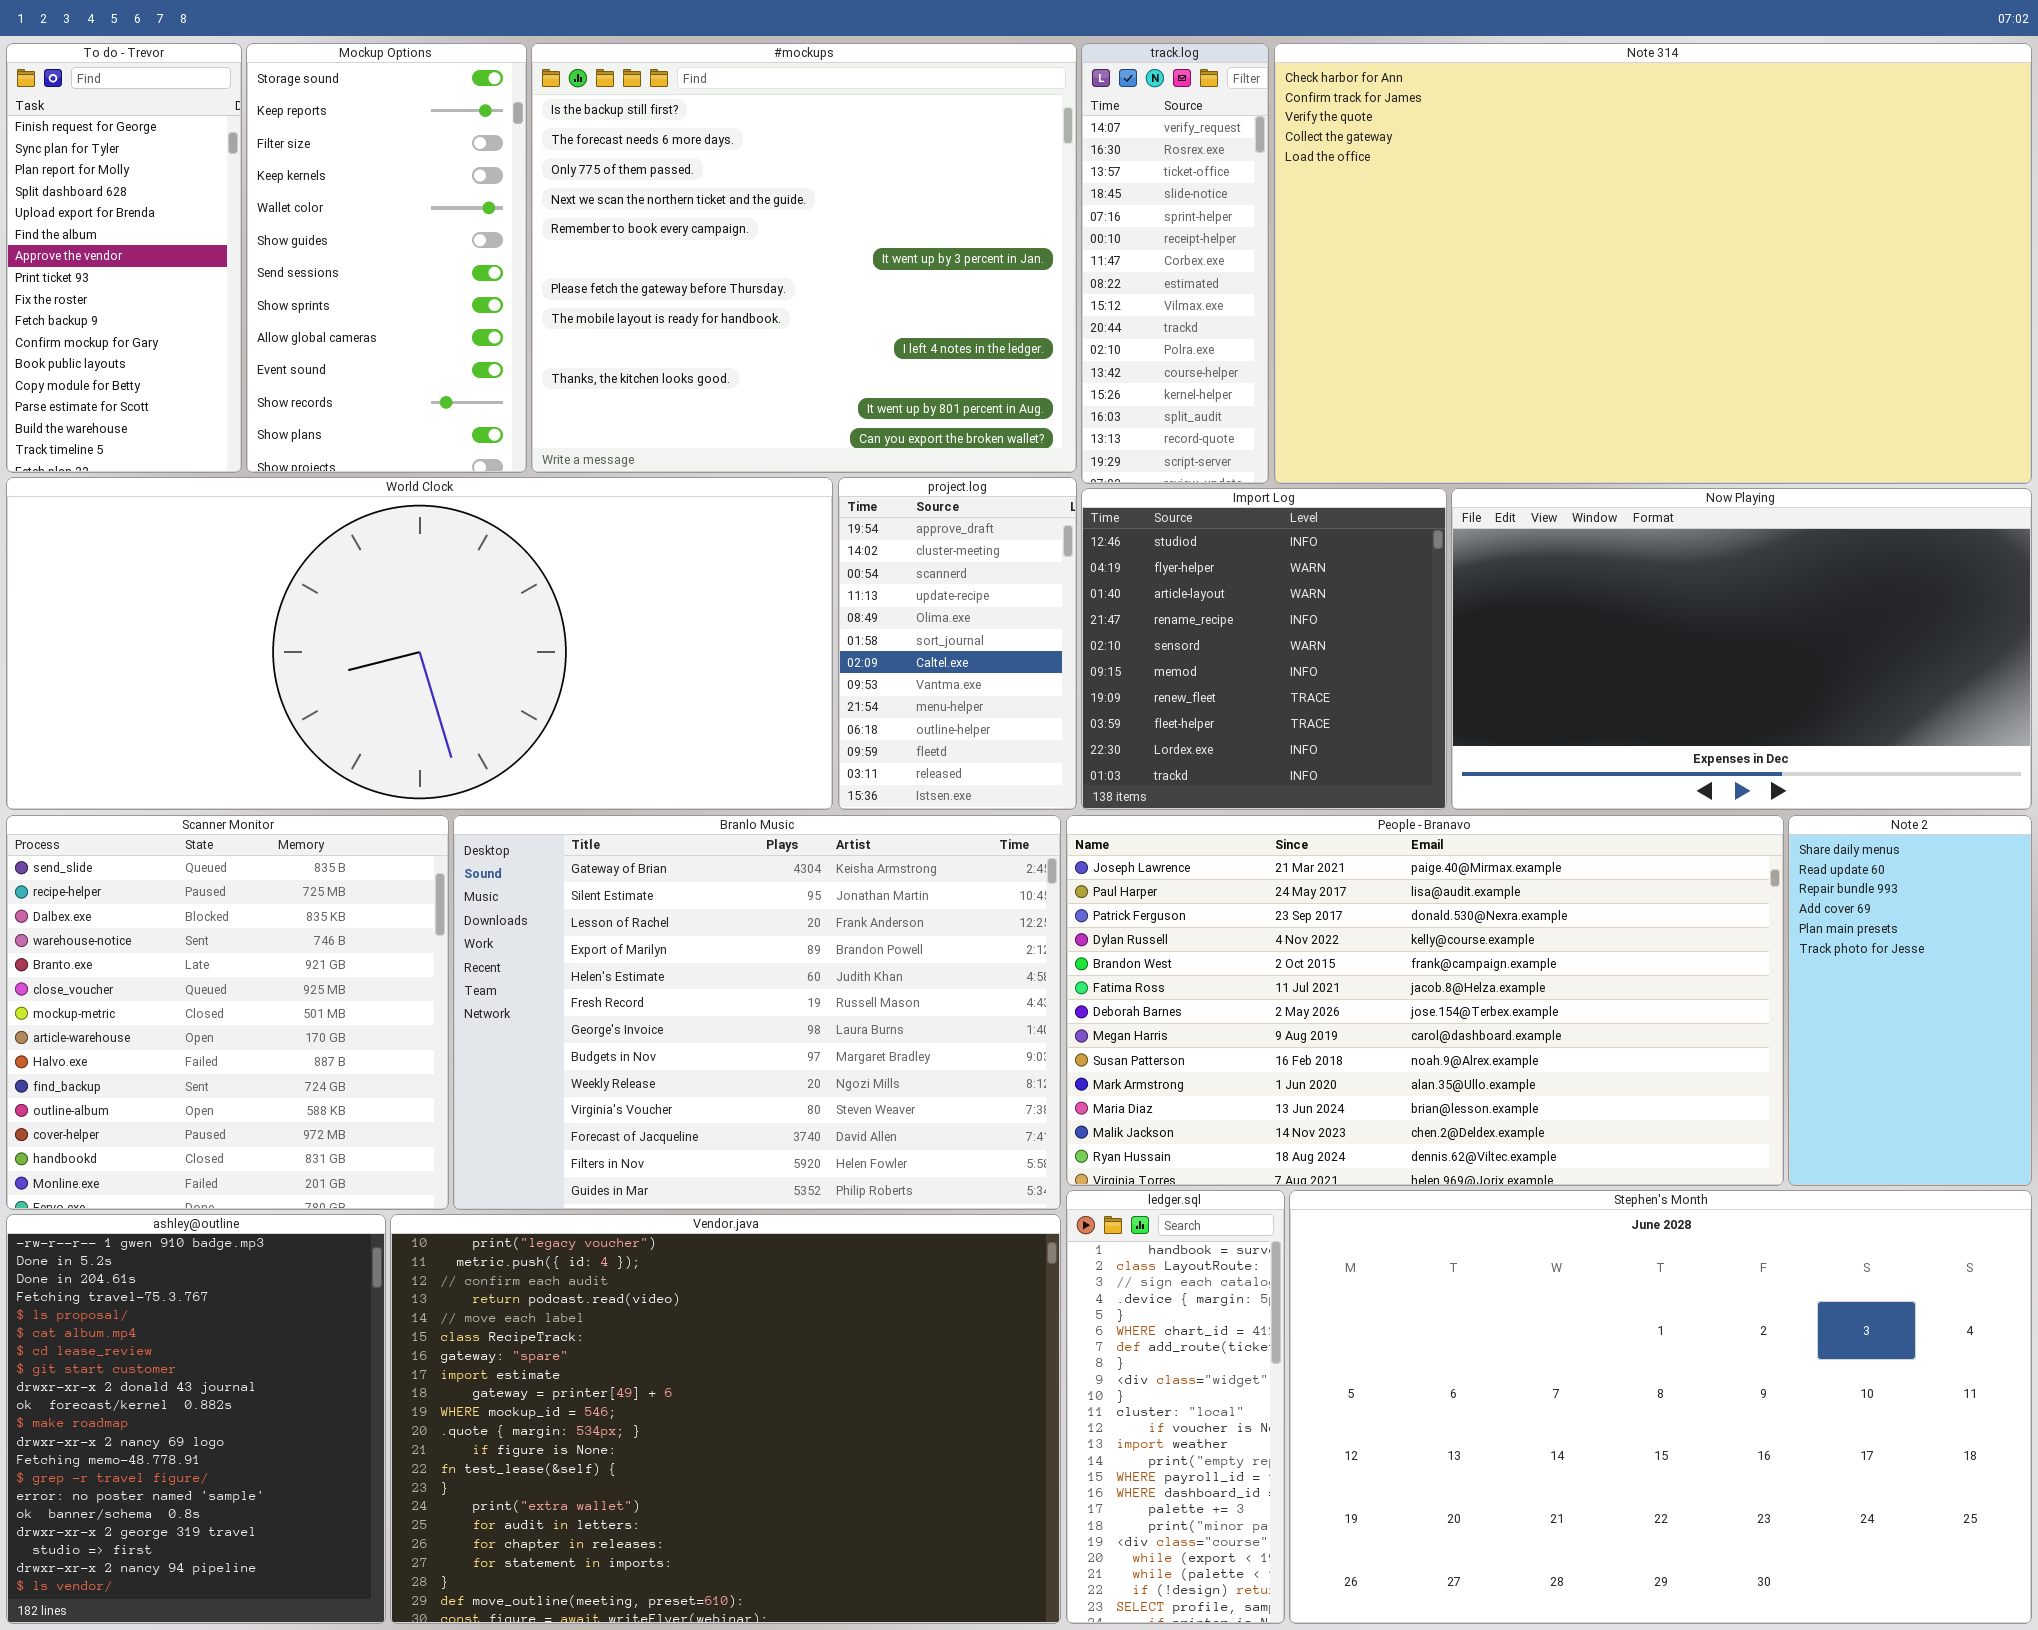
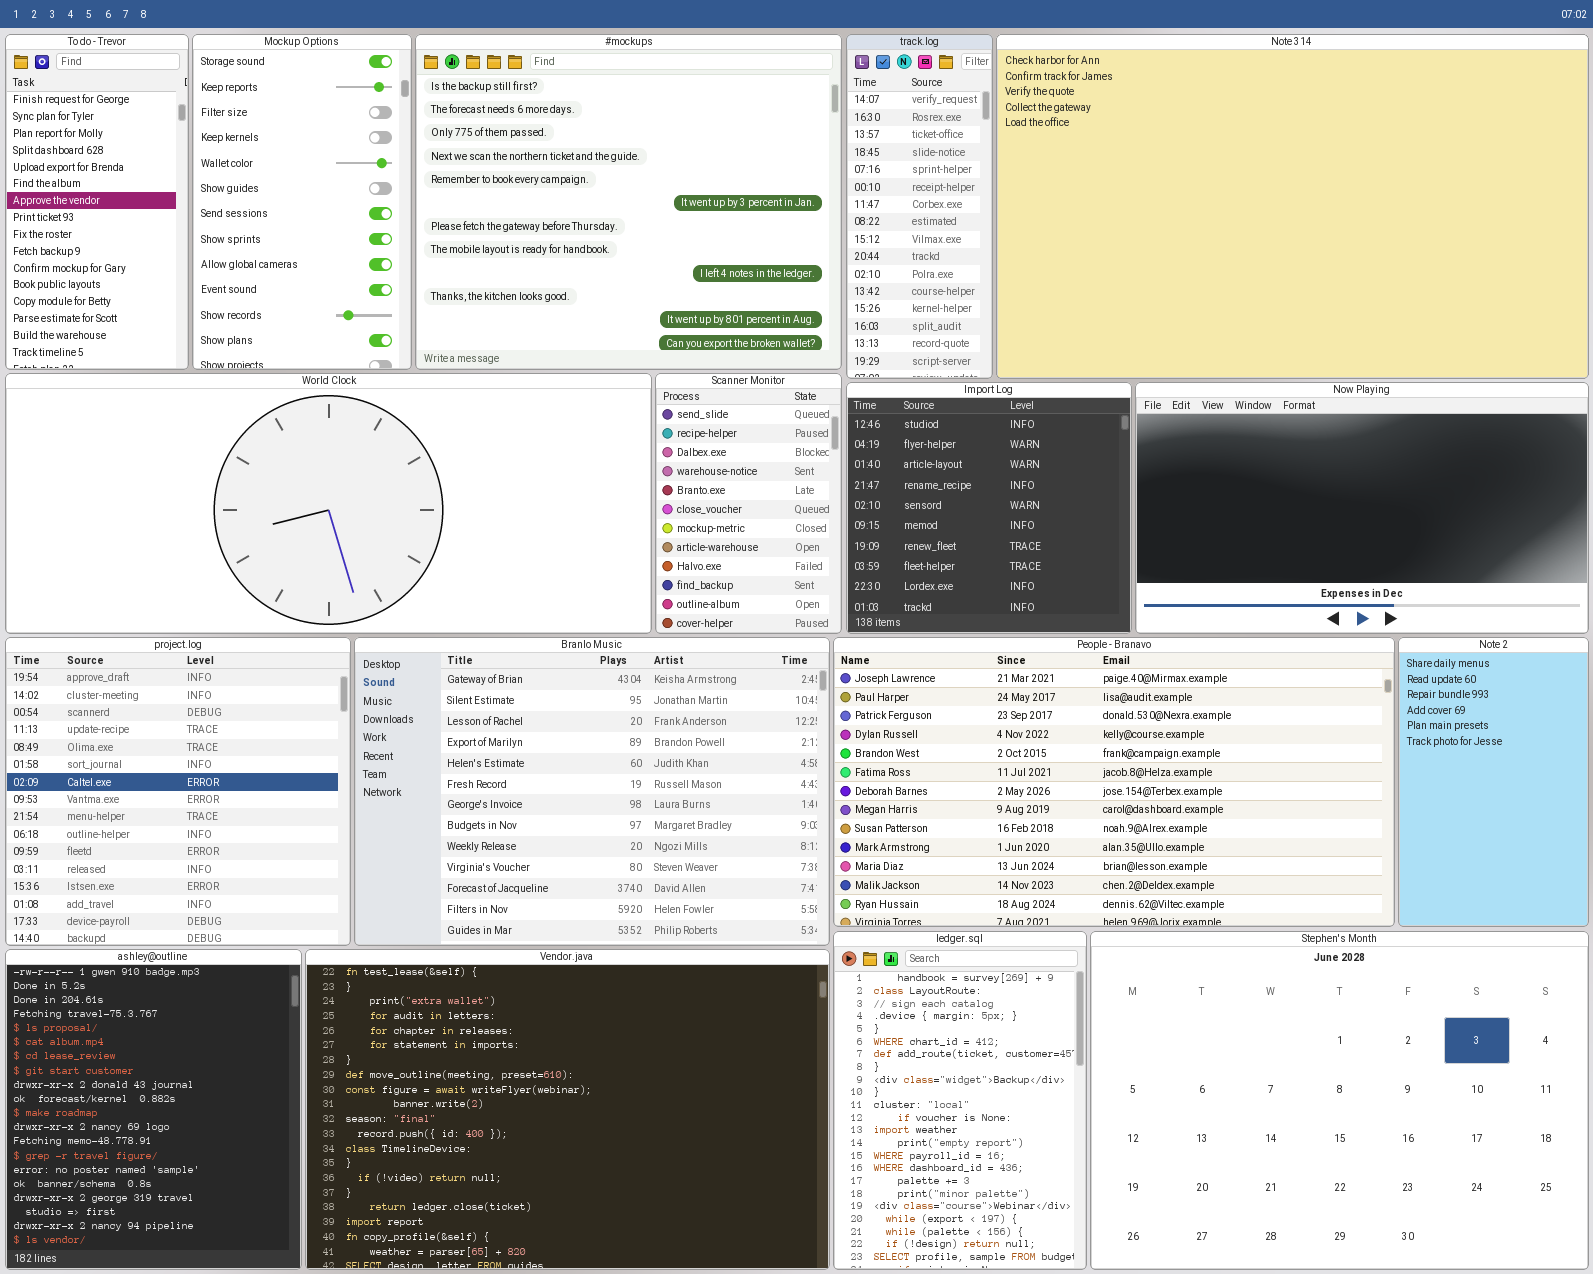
project.log: [838,477,1077,810] -> [5,637,351,946], moved, resized
Scanner Monitor: [6,815,449,1210] -> [655,373,842,634], moved, resized
ledger.sql: [1066,1190,1285,1624] -> [833,931,1087,1270], resized
Stephen's Month: [1289,1190,2032,1624] -> [1090,931,1589,1270], resized
Vendor.java: [390,1214,1061,1624] -> [305,949,830,1270], scrolled down 12 rows

